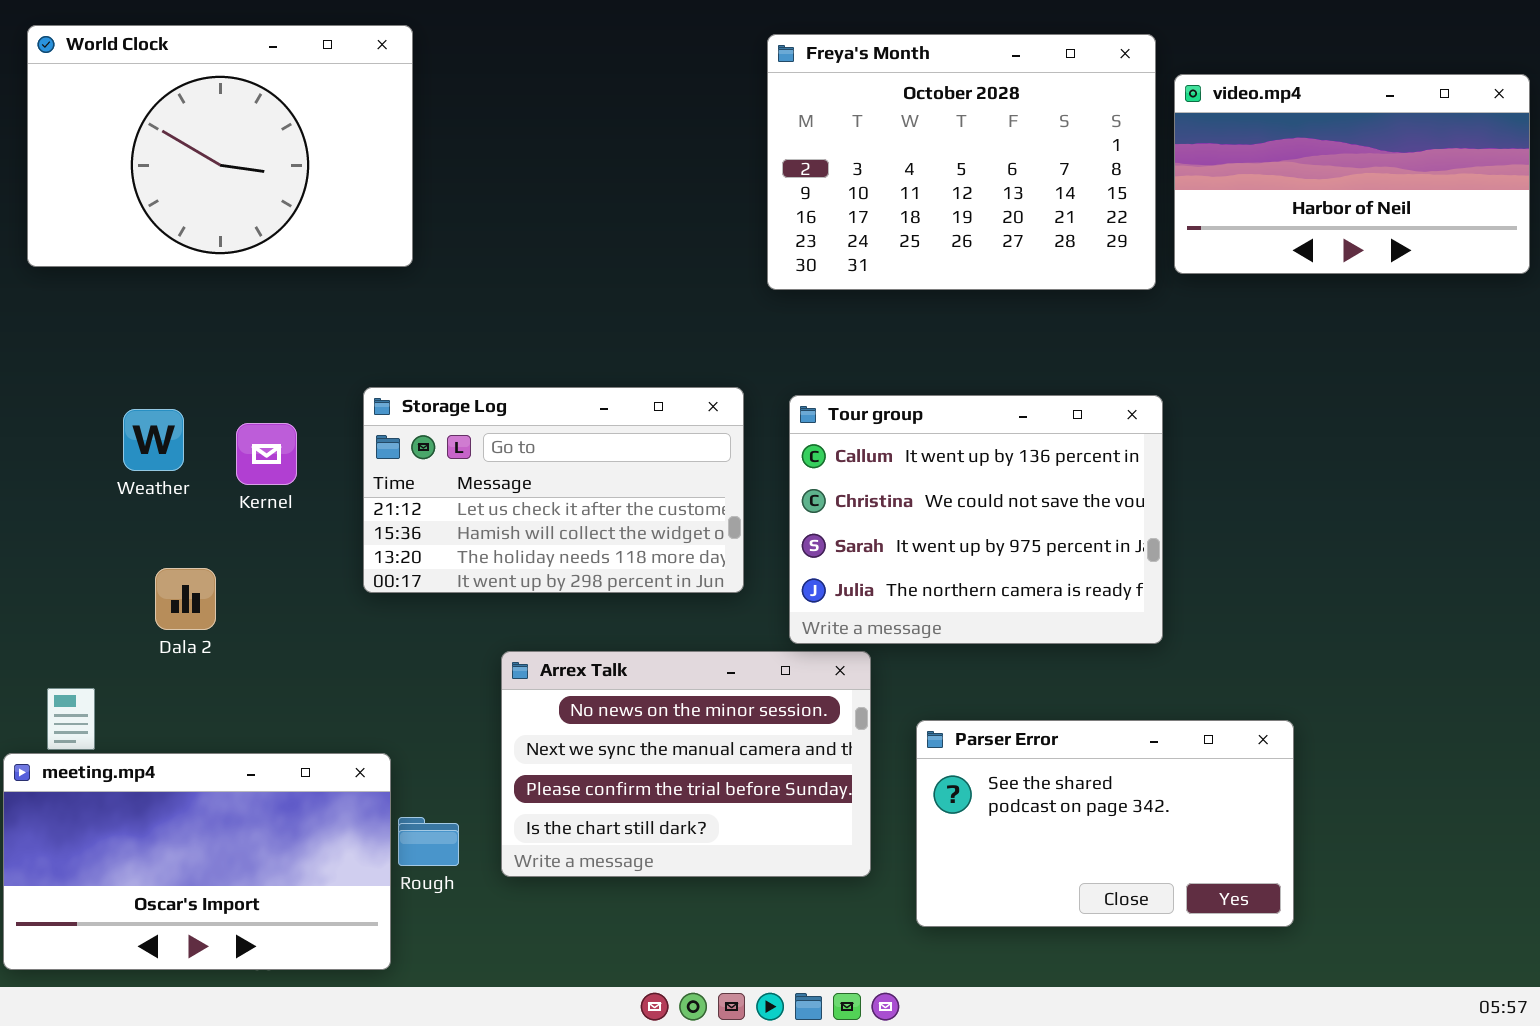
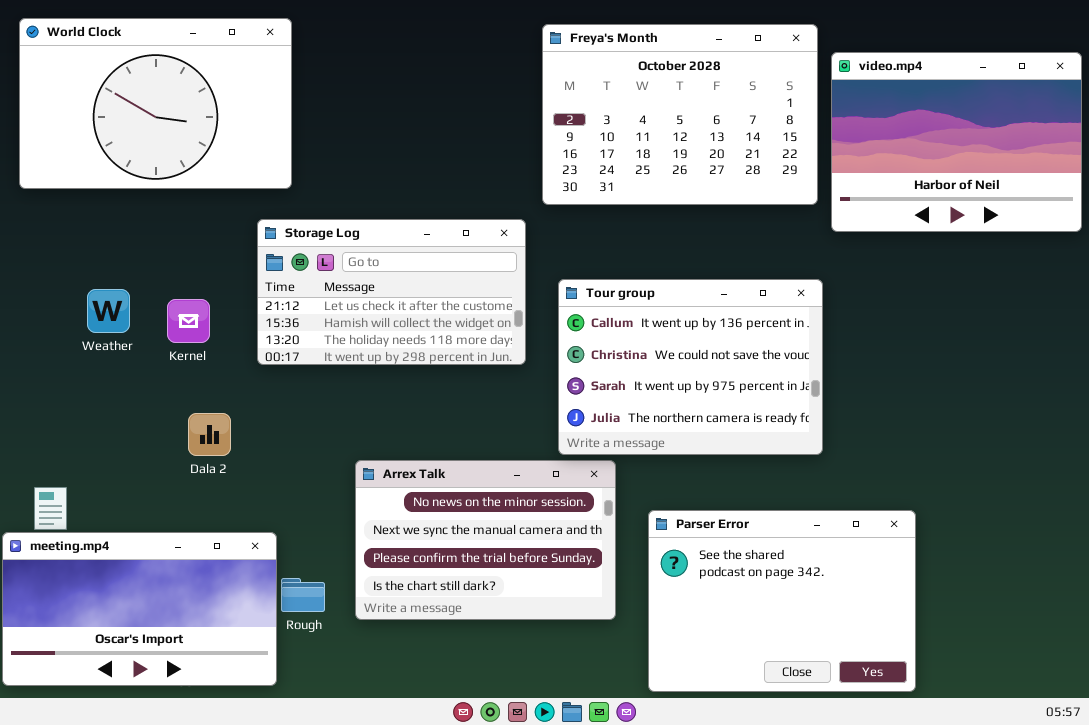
video.mp4: [1174,74,1530,274] -> [831,52,1082,232], resized
Storage Log: [363,387,744,593] -> [257,219,526,365], moved
Dala 2: [155,568,216,630] -> [188,413,231,456], moved
Parser Error: [916,720,1294,927] -> [648,510,916,692], resized

